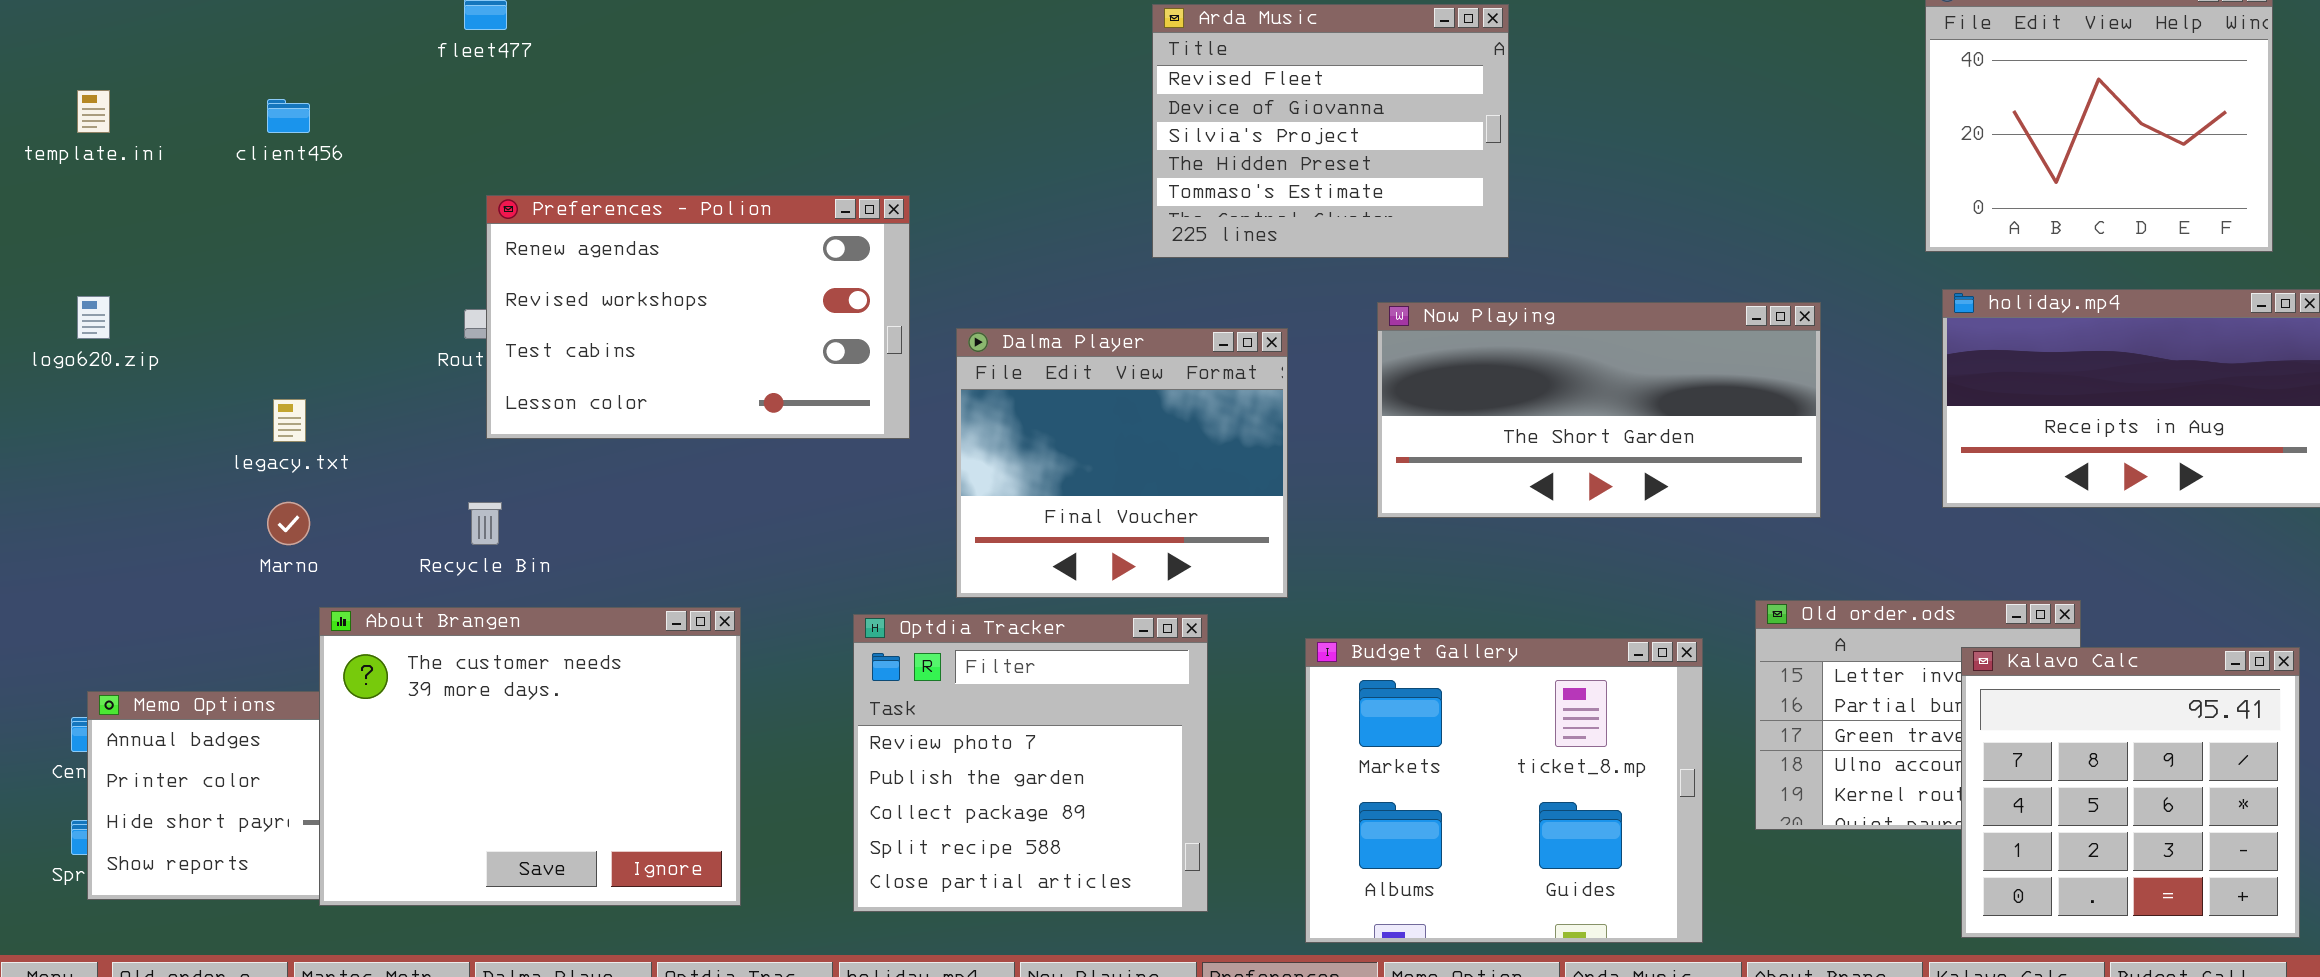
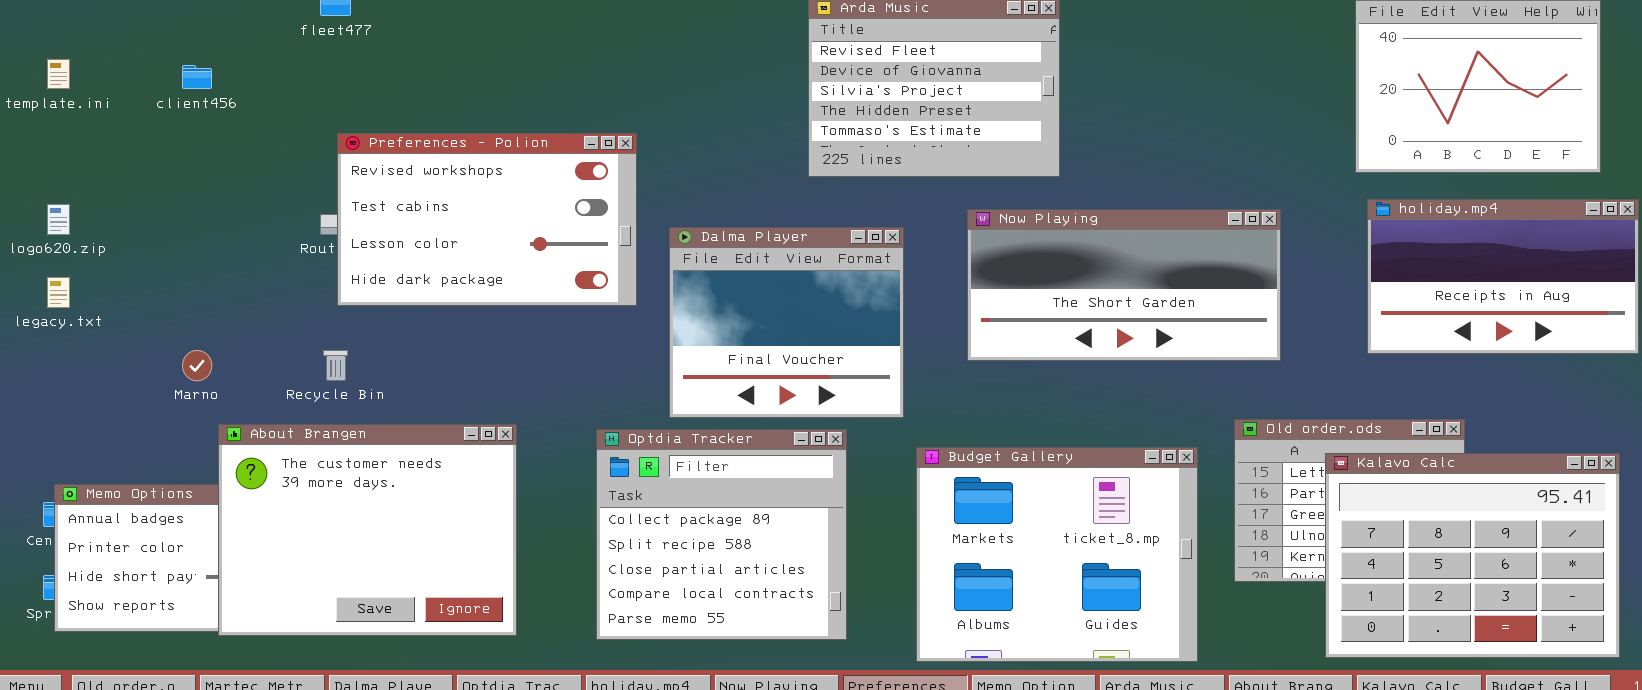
Preferences - Polion: [486,195,910,439] -> [337,133,637,306], scrolled down 1 row
legacy.txt: [273,399,306,442] -> [47,277,70,308], moved
Optdia Tracker: [853,614,1208,912] -> [596,429,847,640], scrolled down 2 rows
Kalavo Calc: [1961,647,2300,938] -> [1325,453,1620,658], resized

